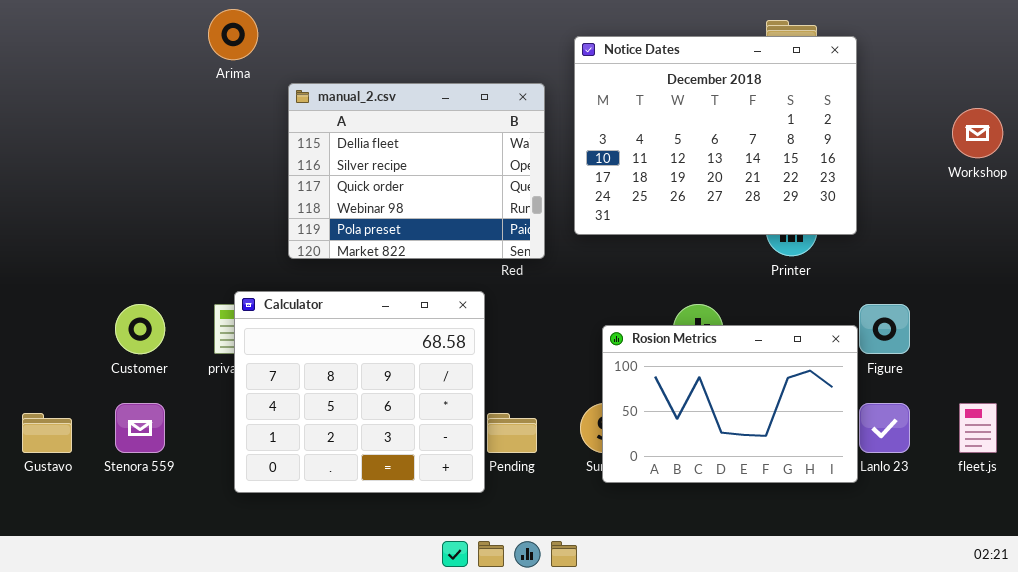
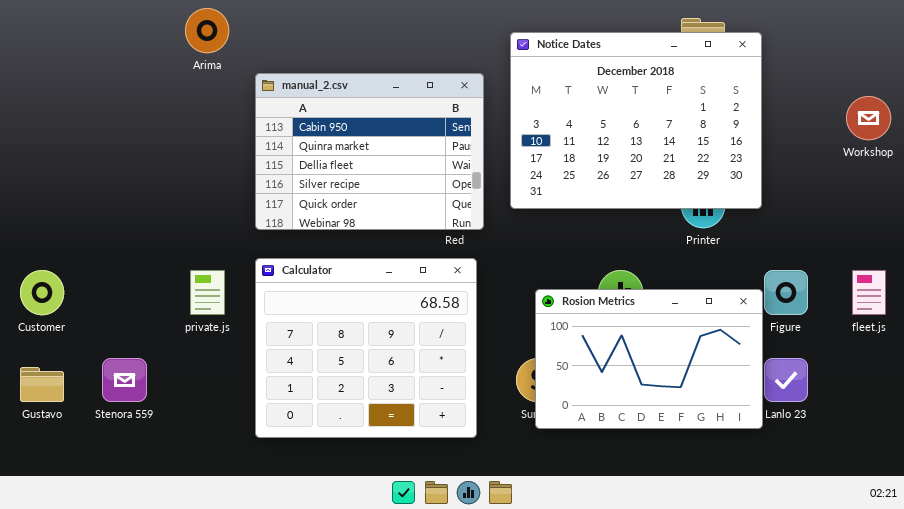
manual_2.csv: [288,83,545,259] -> [255,73,484,230], scrolled up 2 rows
Calculator: [234,291,485,493] -> [255,258,477,438], moved
Customer: [115,304,165,354] -> [20,270,64,315], moved
fleet.js: [959,403,997,453] -> [852,270,886,315], moved

